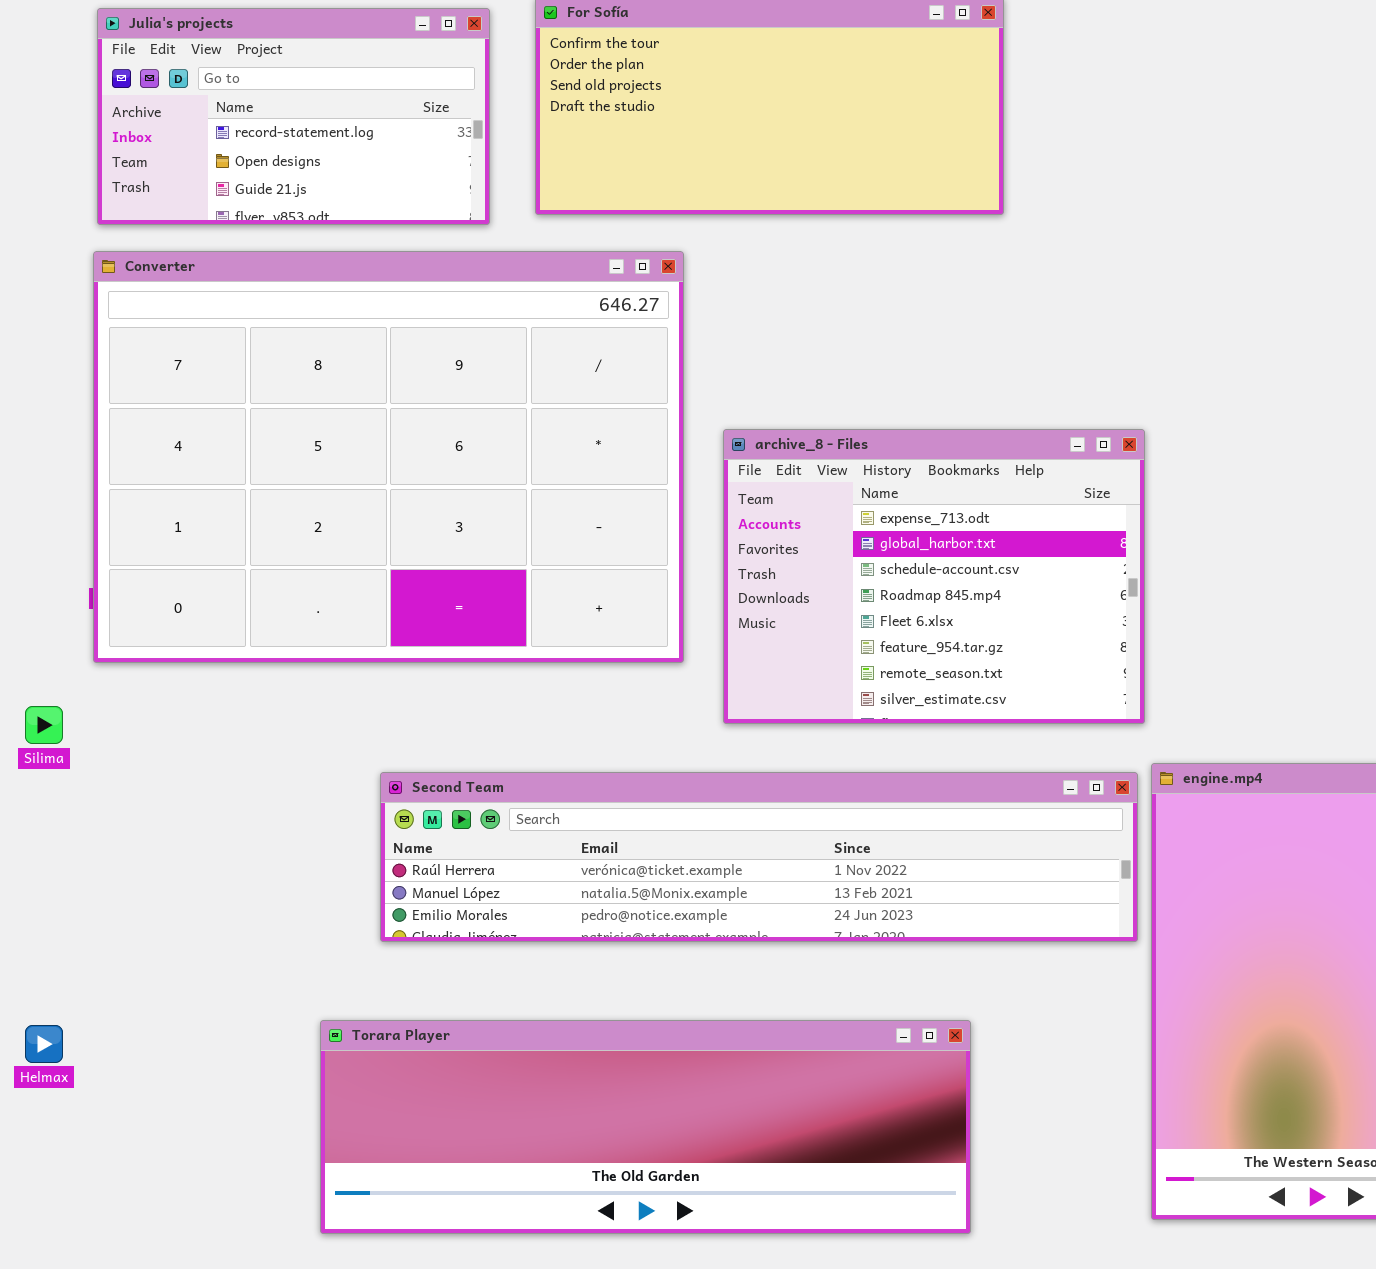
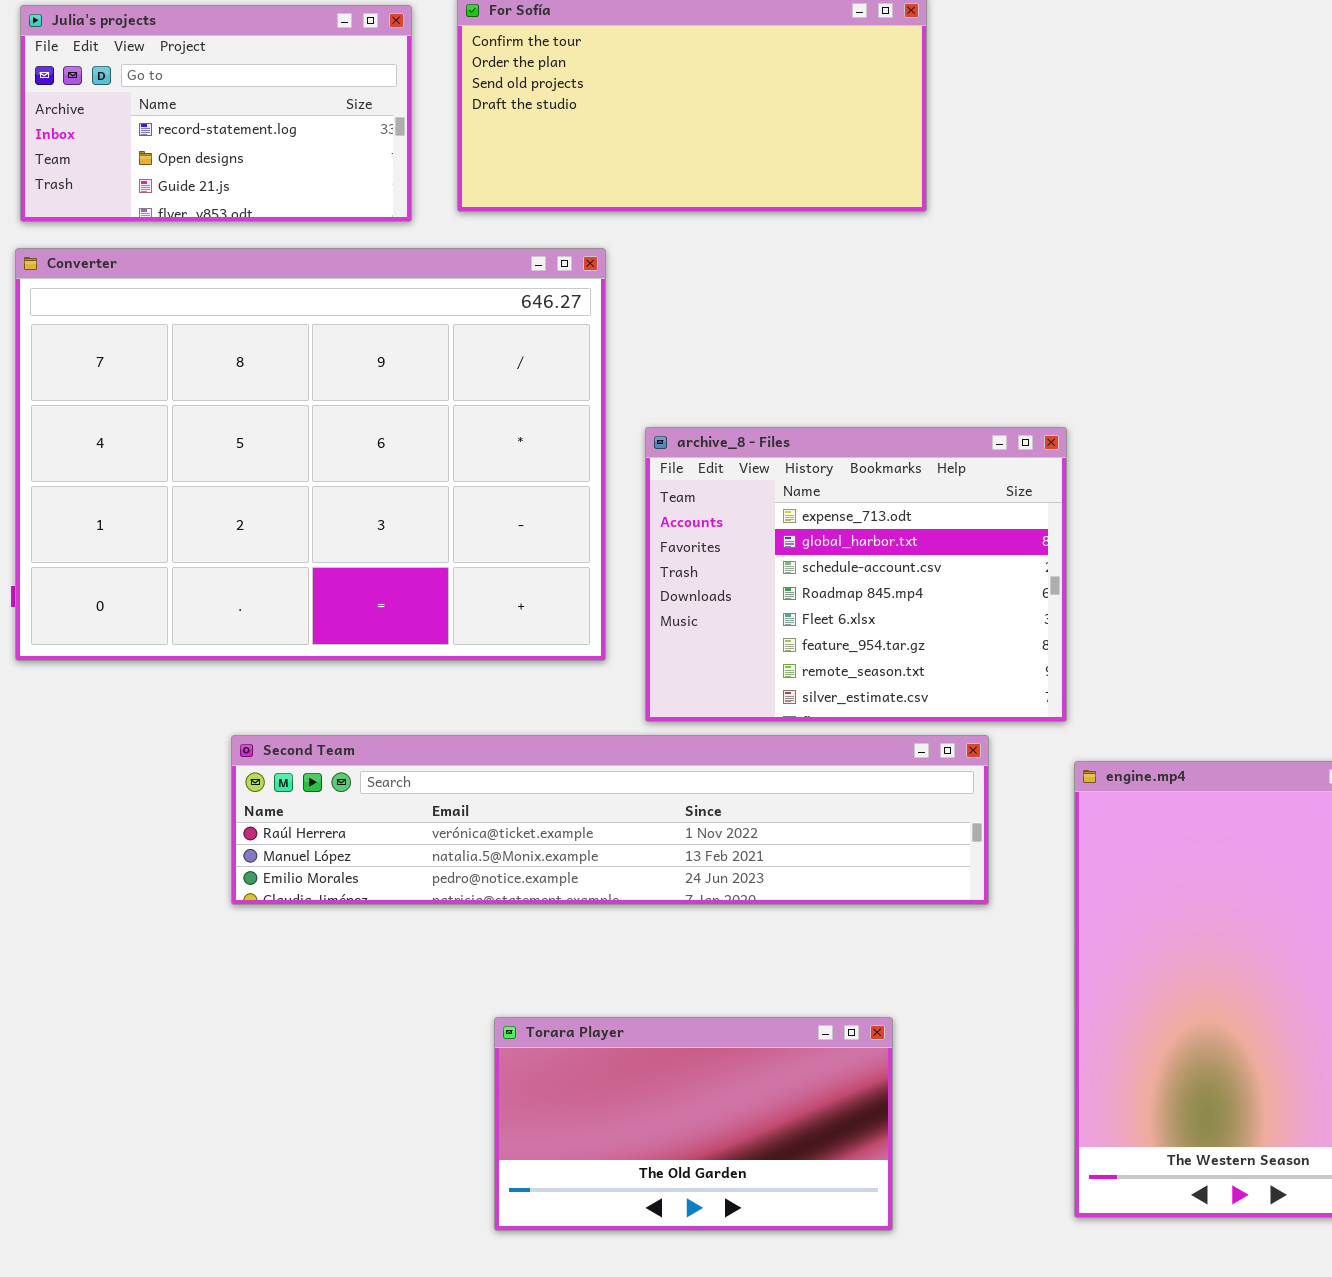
Second Team: [380,772,1138,942] -> [231,735,989,905], moved
Torara Player: [320,1020,971,1234] -> [494,1017,893,1231], resized

